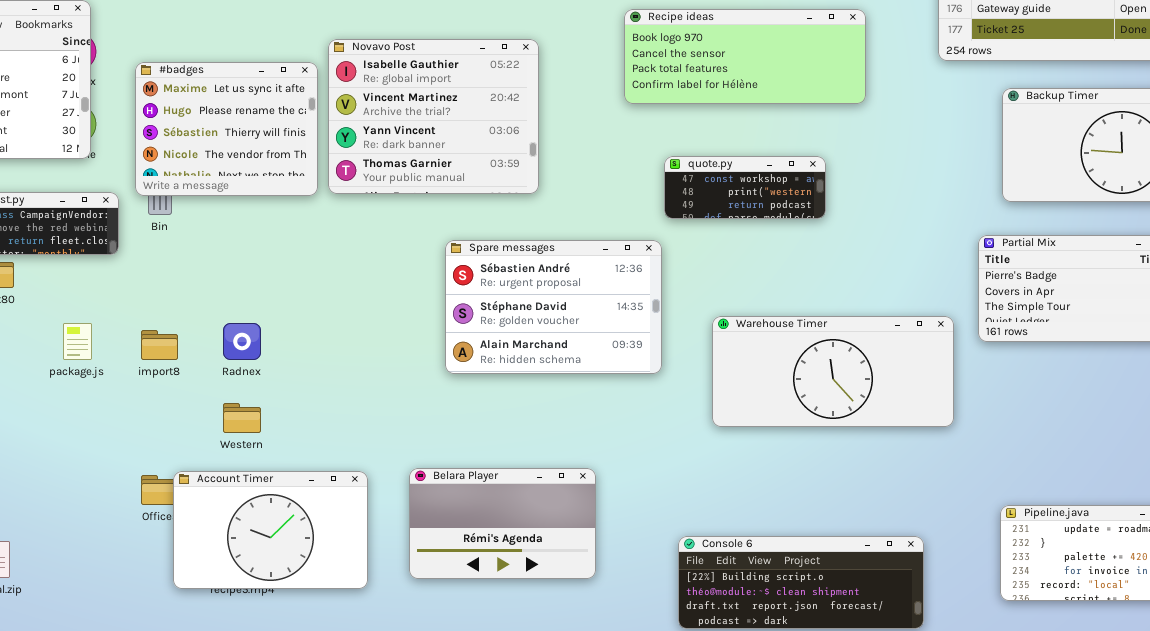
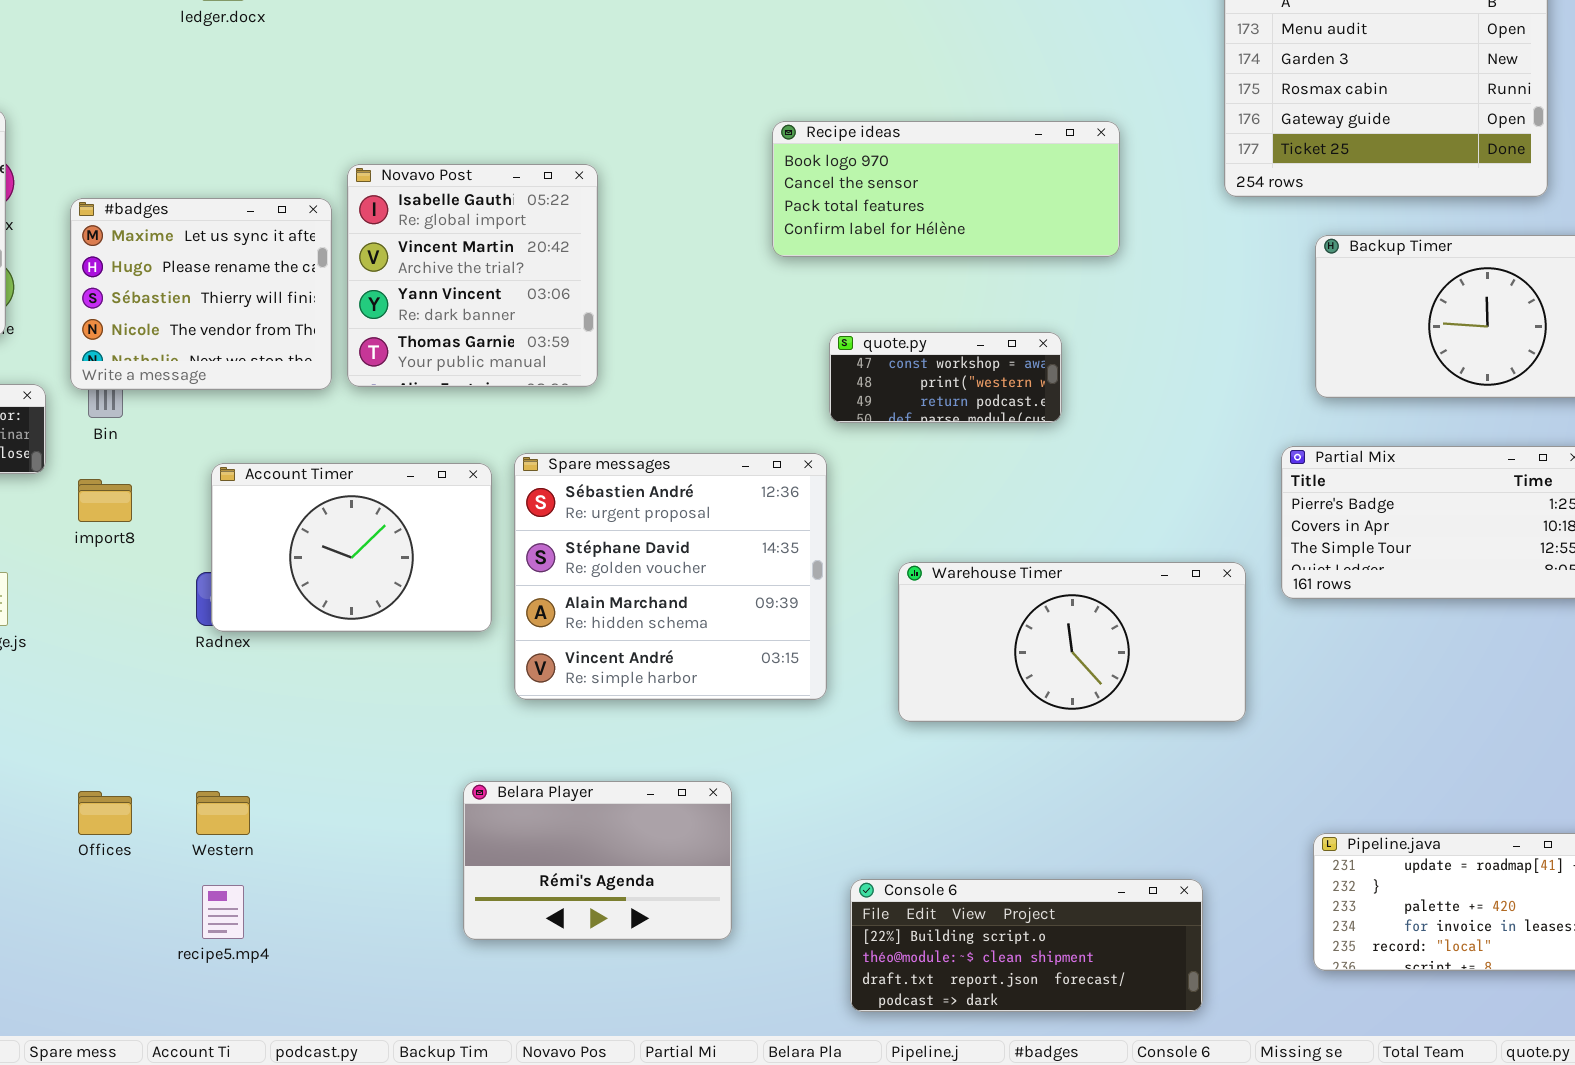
Novavo Post: [328,39,539,194] -> [347,164,598,387], resized
Spare messages: [445,240,662,374] -> [514,453,827,700], resized
import8: [141,330,178,360] -> [78,479,132,522], moved
Western: [223,403,261,433] -> [196,791,250,835], moved
Account Timer: [173,471,368,589] -> [211,463,492,632], moved

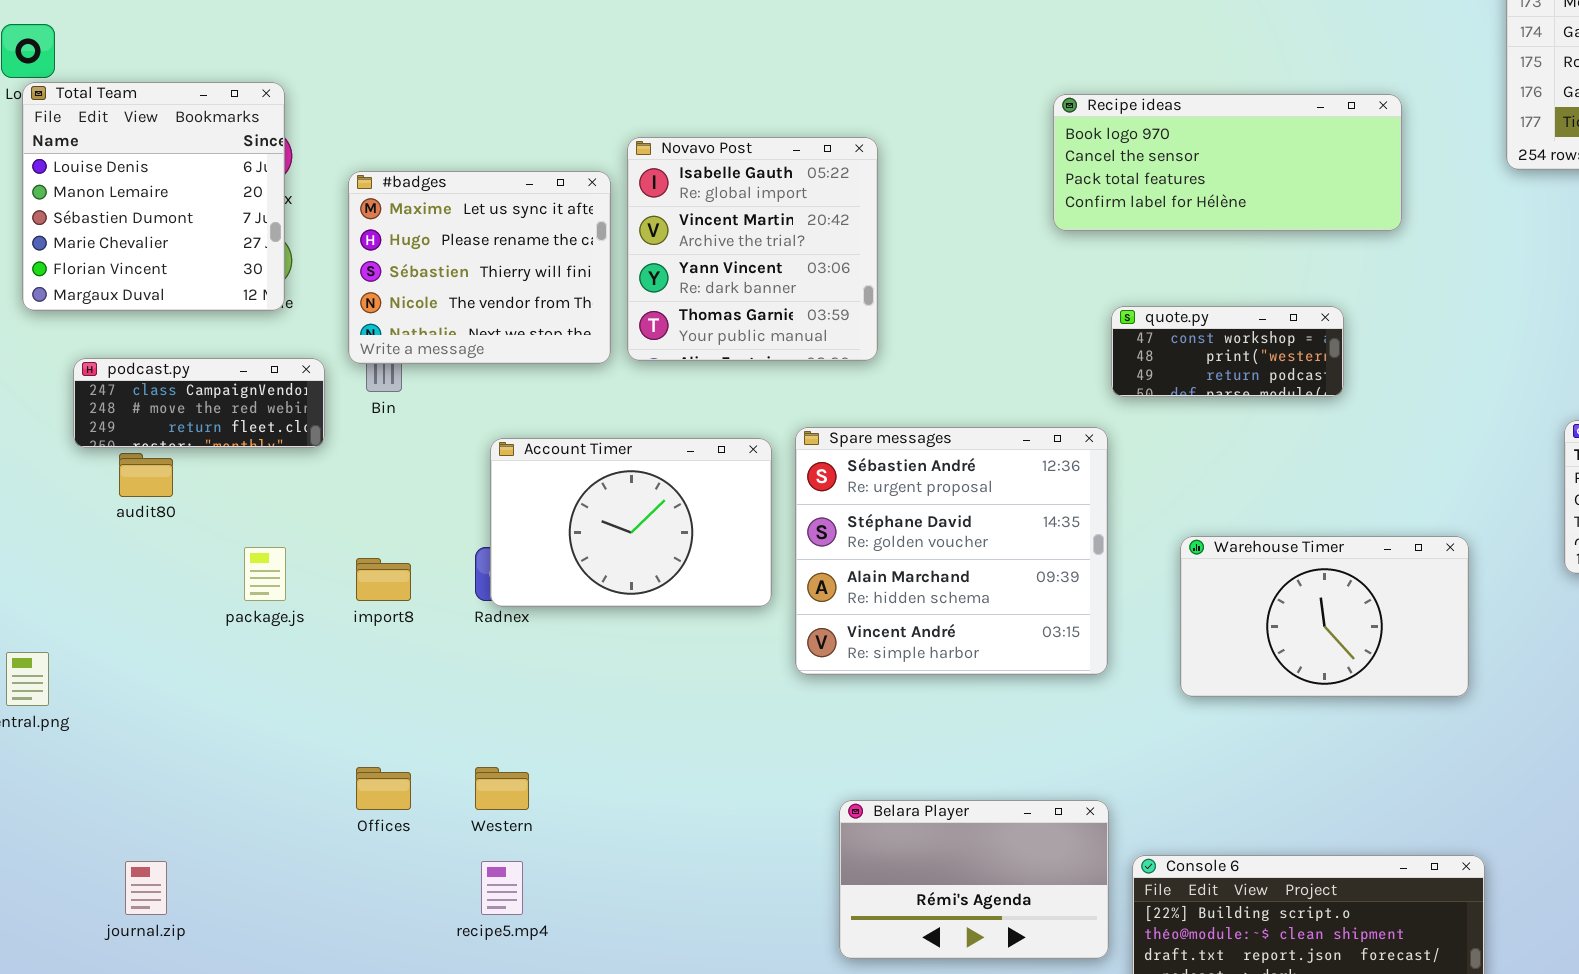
import8: [78,479,132,522] -> [356,558,411,601], moved
Warehouse Timer: [898,562,1246,722] -> [1180,536,1469,697], resized
Belara Player: [463,781,732,940] -> [839,800,1109,959], moved

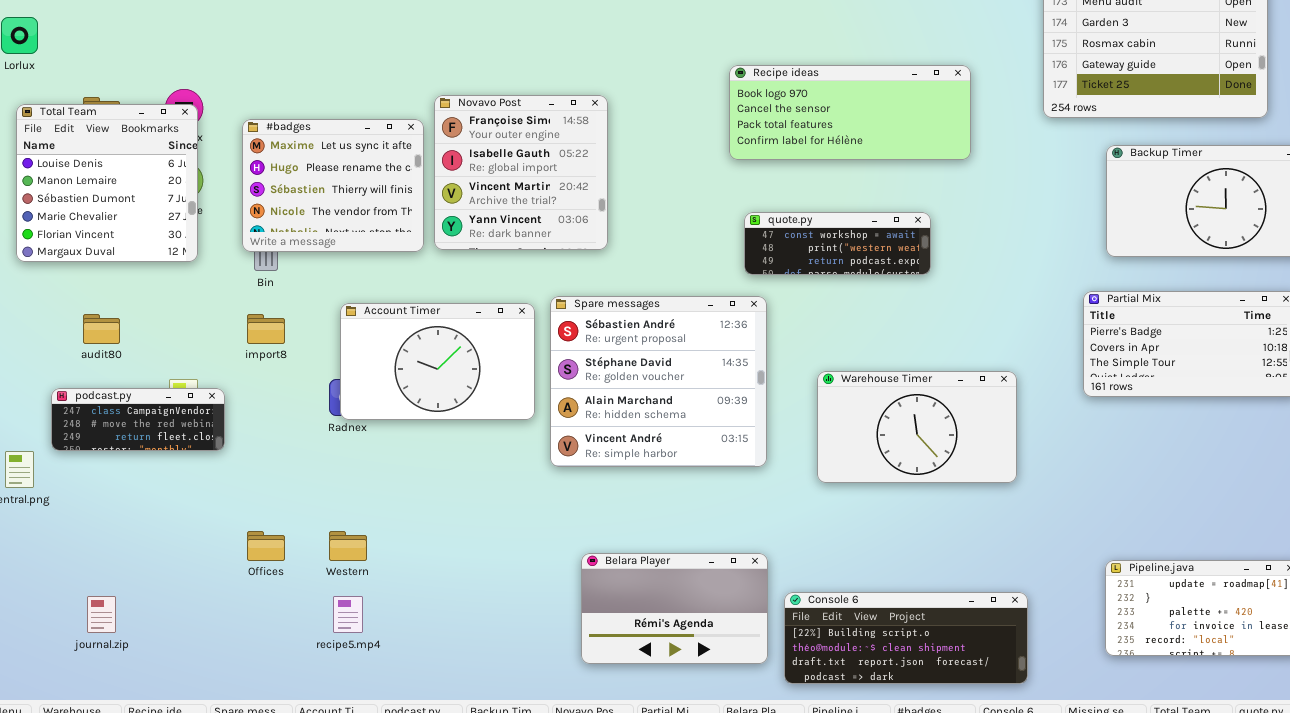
Total Team: [22,82,285,311] -> [16,104,198,262], moved
Novavo Post: [627,137,878,361] -> [434,95,608,250], scrolled up 1 row
quote.py: [1111,306,1344,397] -> [744,212,931,275], resized
podcast.py: [73,358,325,448] -> [51,388,225,451], moved
import8: [356,558,411,601] -> [247,314,285,344], moved

